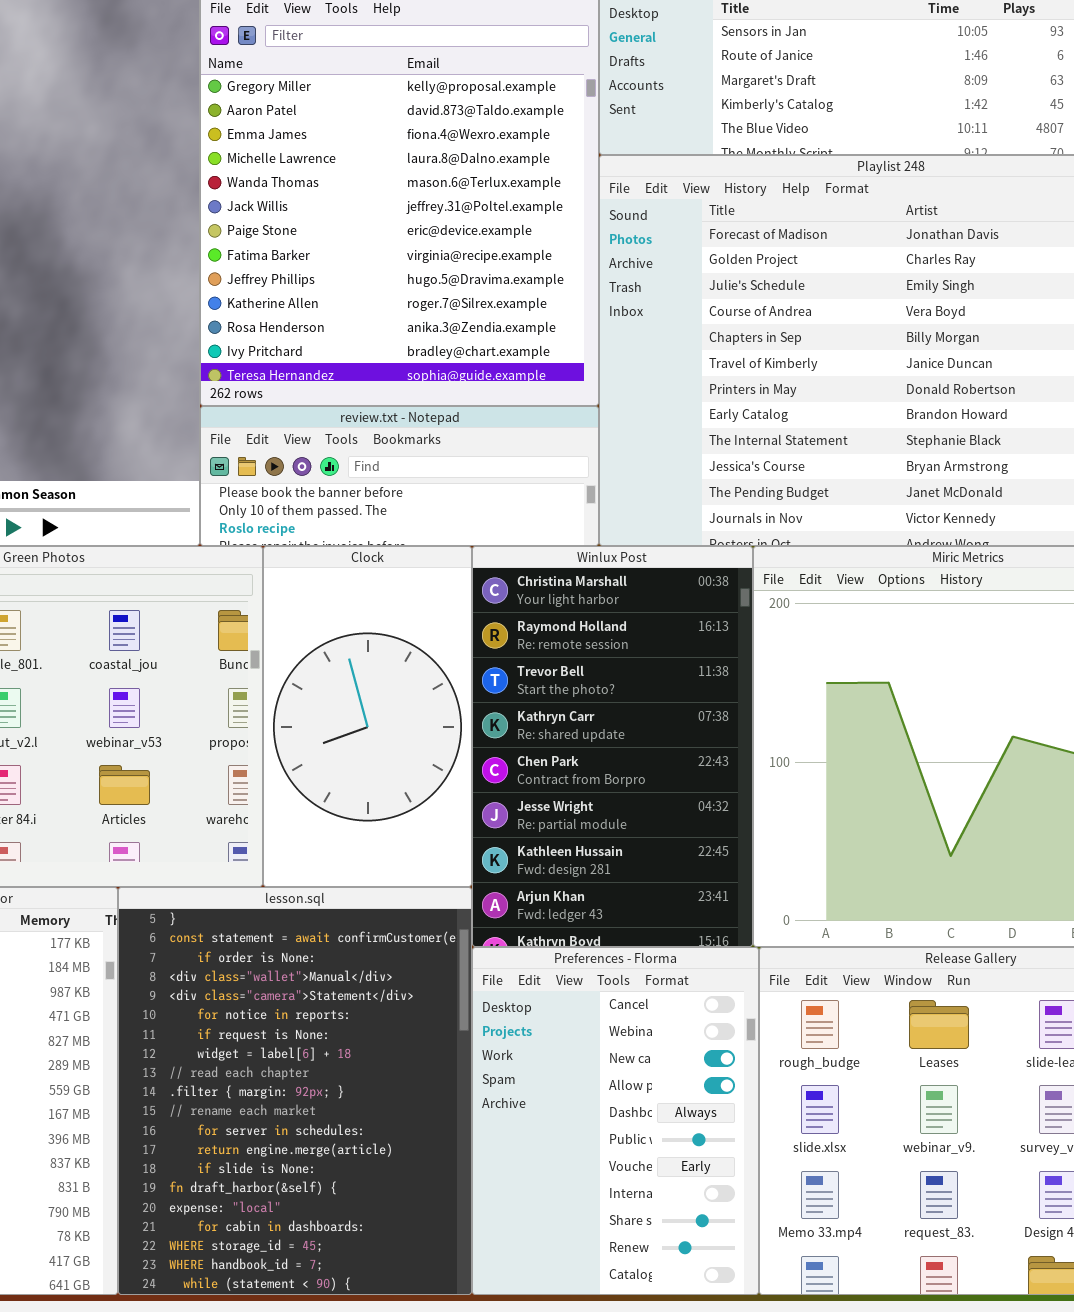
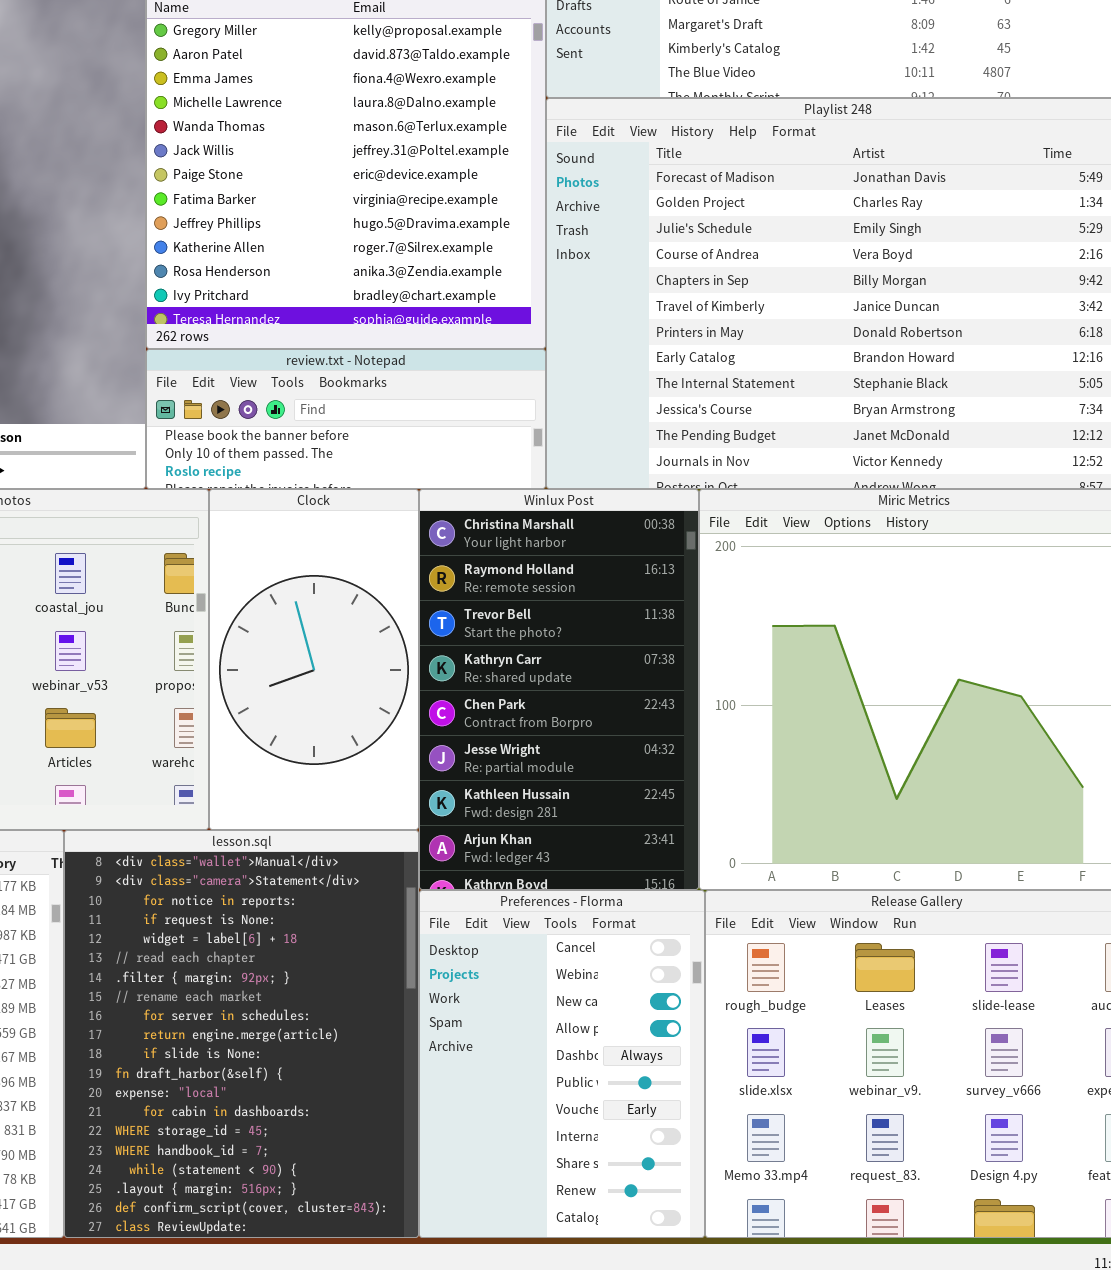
lesson.sql: [118,887,472,1295] -> [64,830,419,1238], scrolled down 3 rows

